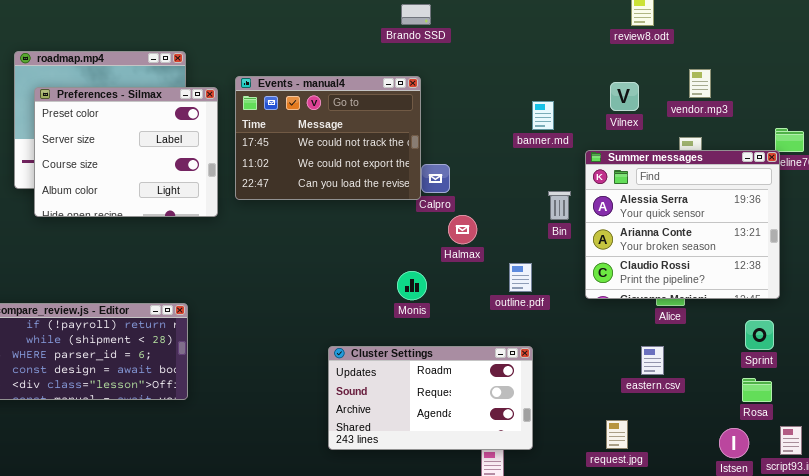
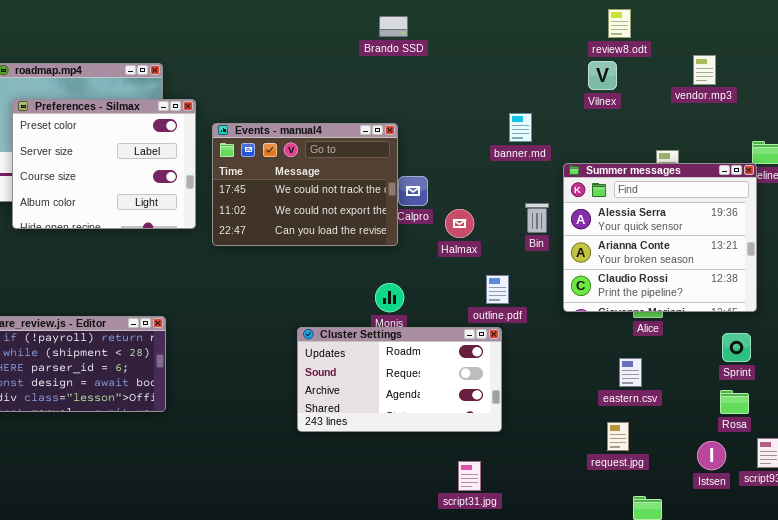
vendor.mp3: [689,69,711,98] -> [693,55,716,85], moved
Events - manual4: [235,76,421,200] -> [212,123,398,246], moved
Vilnex: [610,82,639,111] -> [588,61,617,90], moved
Halmax: [448,215,477,244] -> [445,209,474,238], moved
Cluster Settings: [328,346,533,450] -> [297,327,502,432], moved
request.jpg: [606,420,628,449] -> [607,422,629,451], moved

